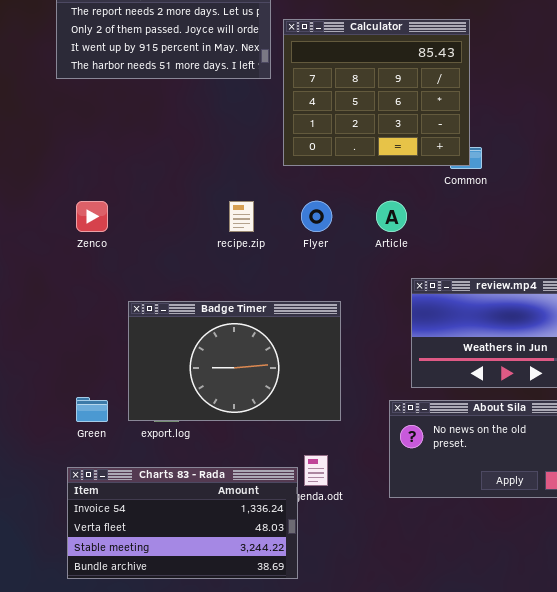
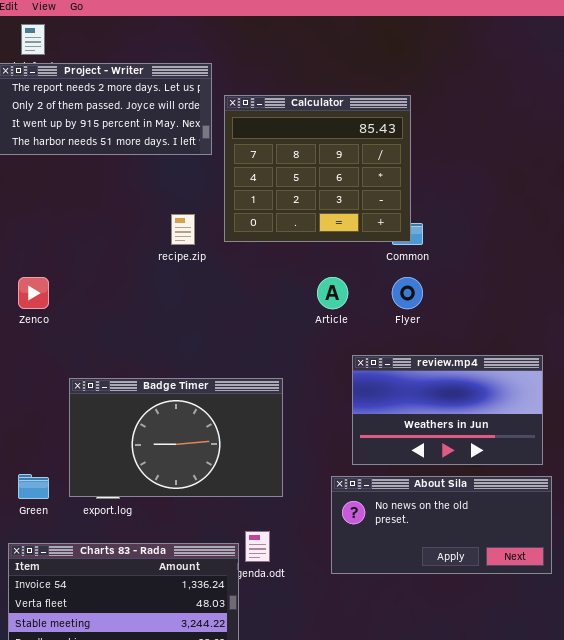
recipe.zip: [229,201,254,232] -> [171,214,195,245], moved
Flyer: [301,201,332,232] -> [392,277,423,309], moved

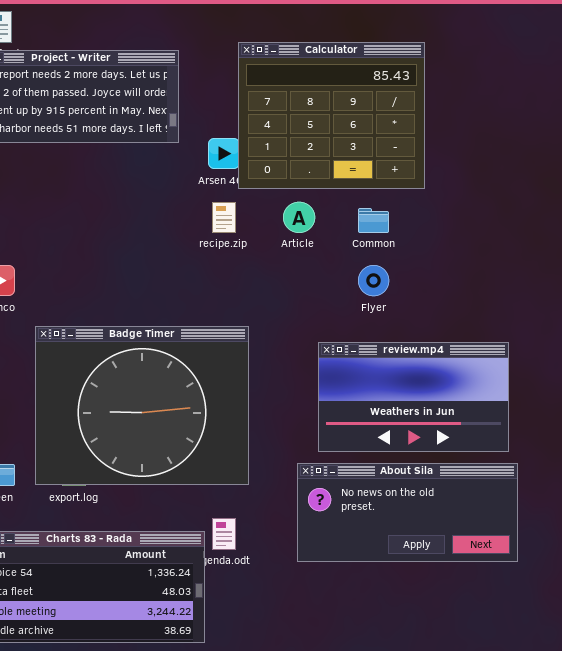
Calculator: [224,95,411,242] -> [238,42,425,189], moved
recipe.zip: [171,214,195,245] -> [212,202,236,233], moved
Article: [317,277,348,309] -> [283,202,315,233], moved
Badge Timer: [69,378,283,497] -> [35,326,249,485], resized

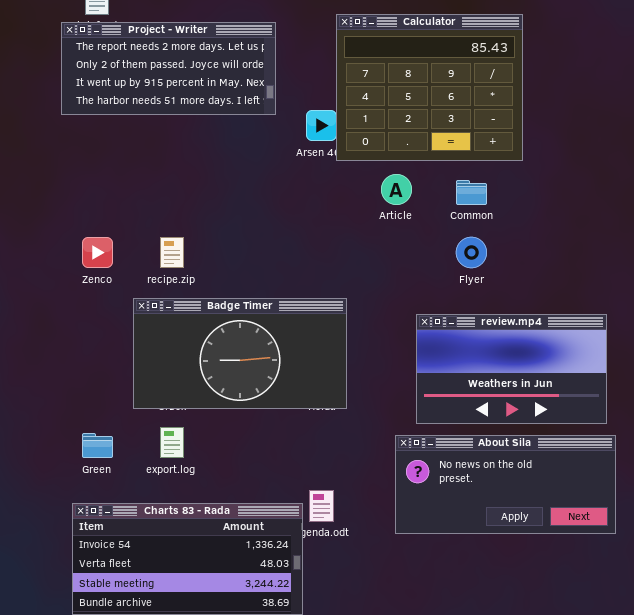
recipe.zip: [212,202,236,233] -> [160,237,184,268], moved
Badge Timer: [35,326,249,485] -> [133,298,347,409], resized

